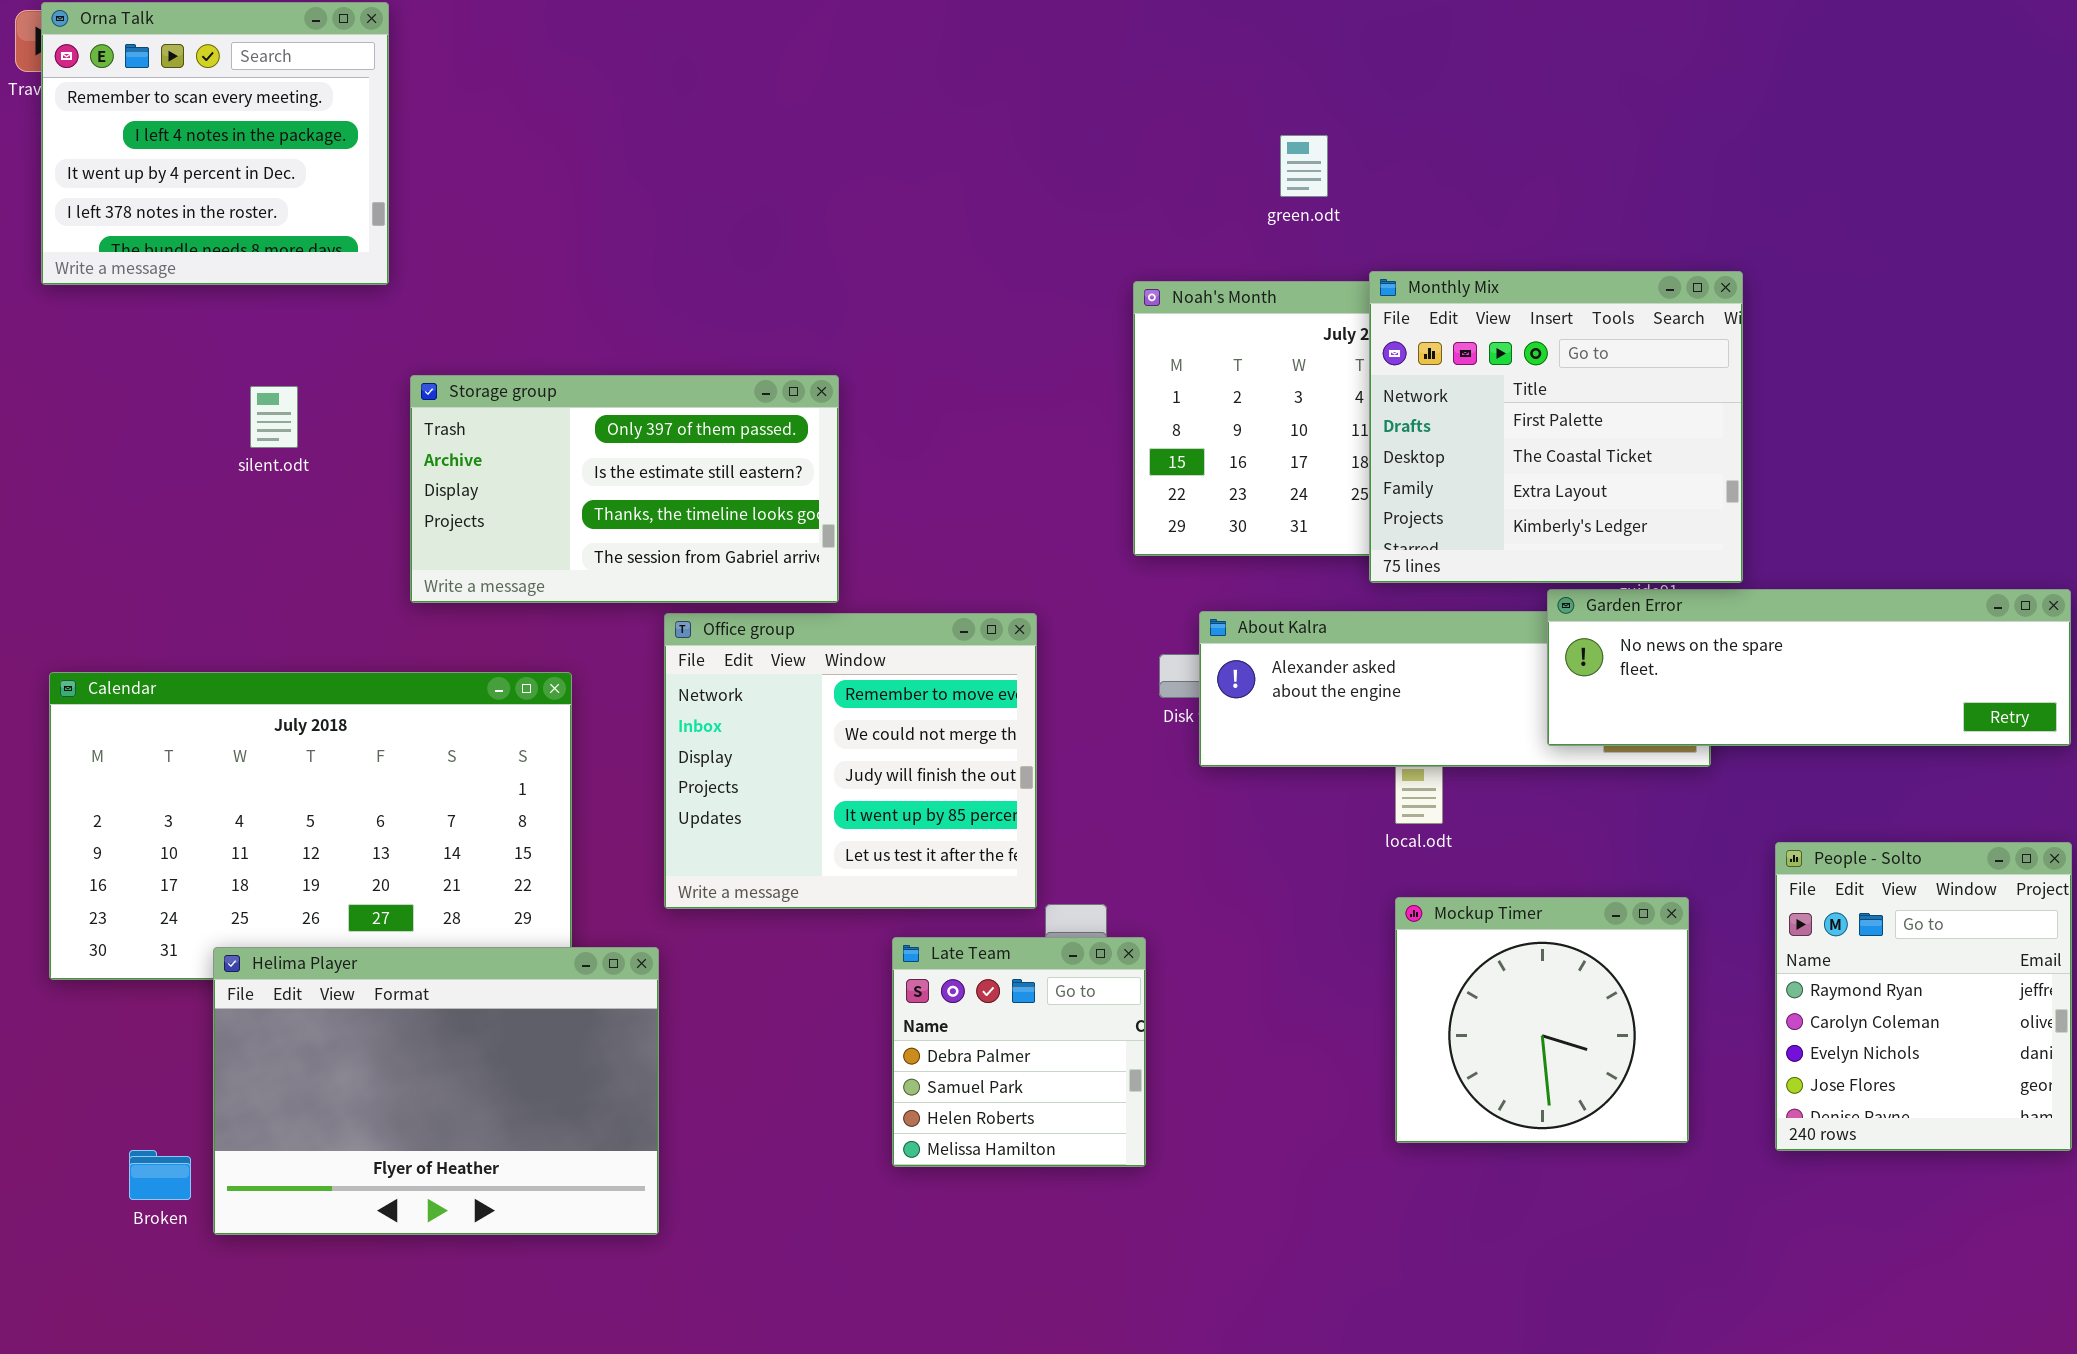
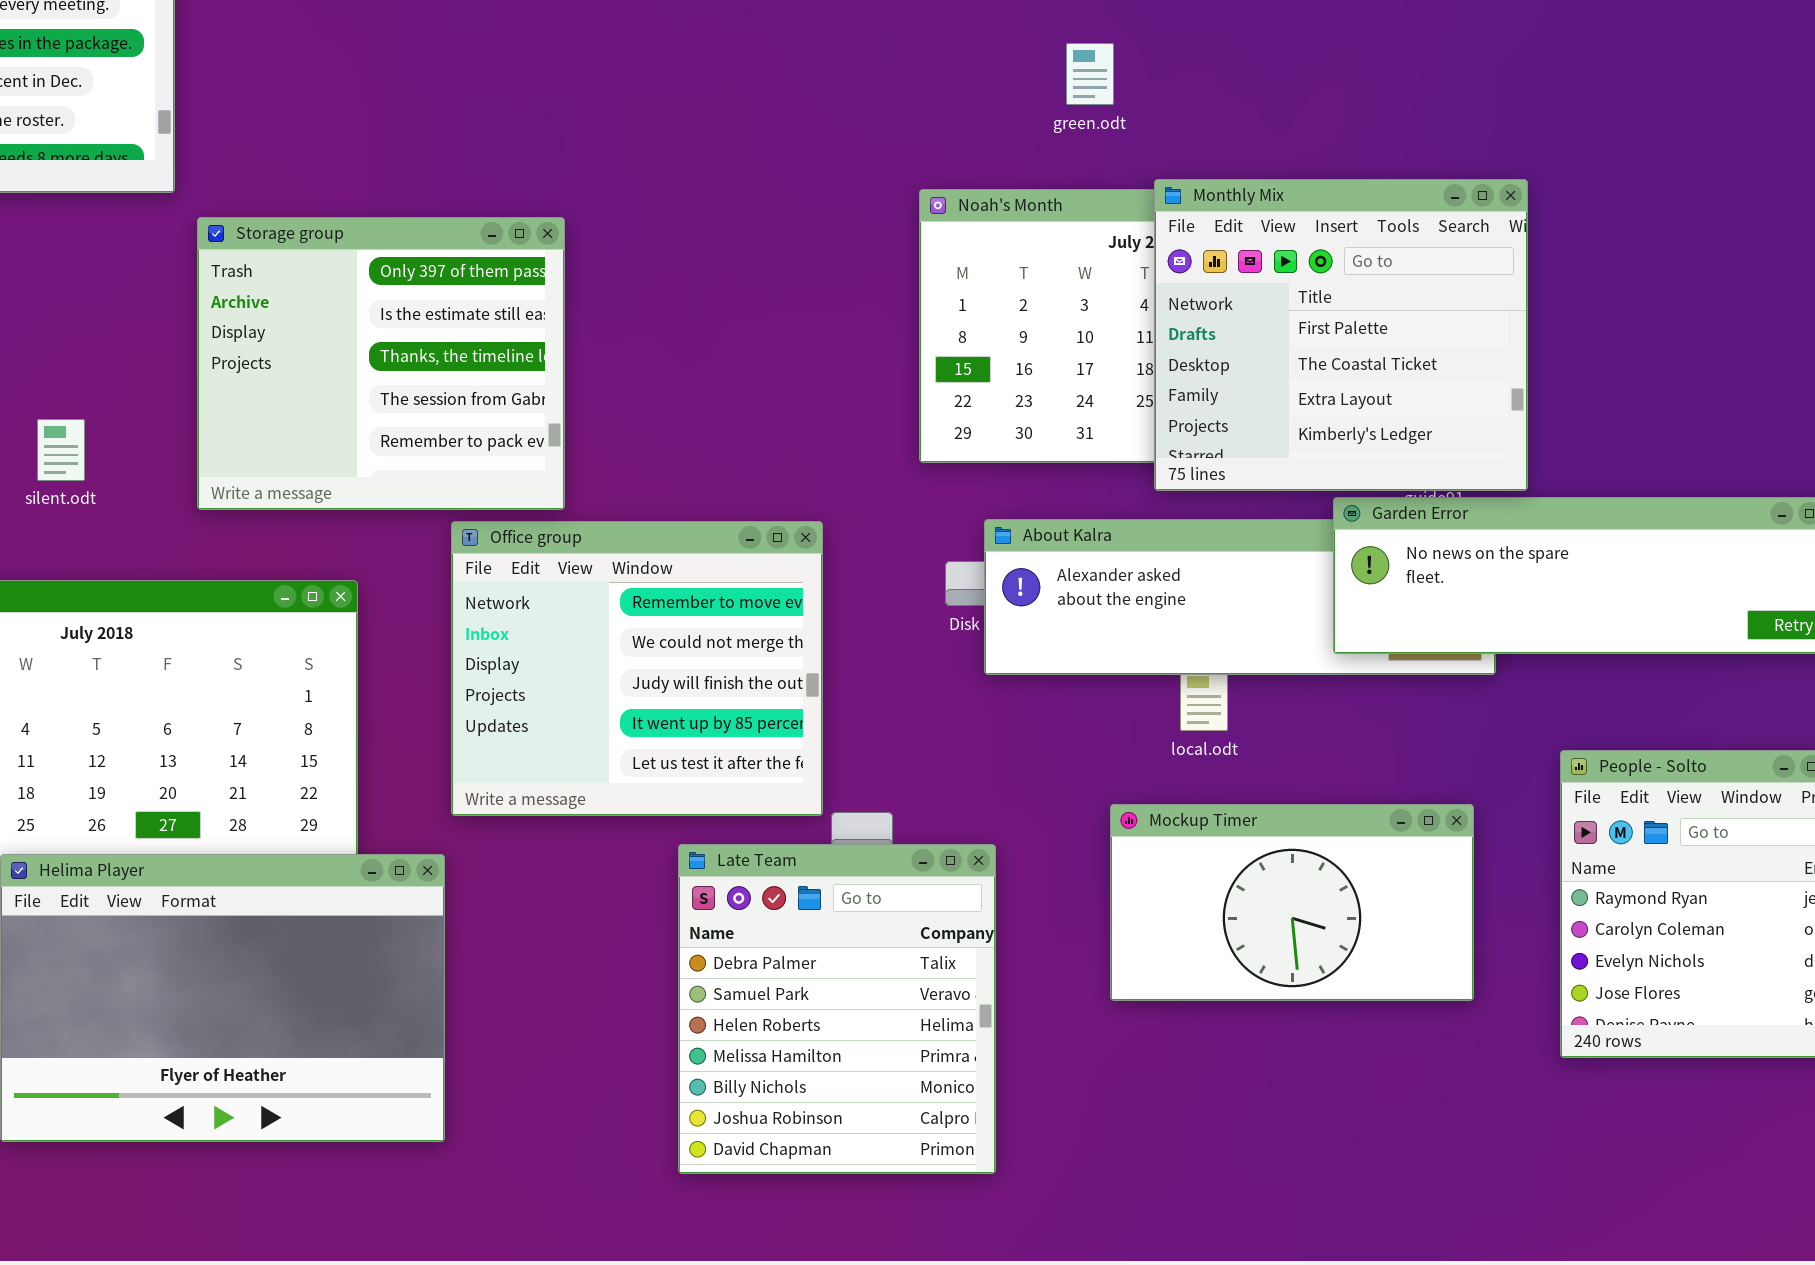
Storage group: [410,375,839,603] -> [197,217,565,510], resized
silent.odt: [250,386,298,448] -> [37,419,85,481], moved
Mockup Timer: [1395,897,1689,1143] -> [1110,804,1474,1001], resized
Late Team: [892,937,1146,1167] -> [678,844,996,1174], resized

